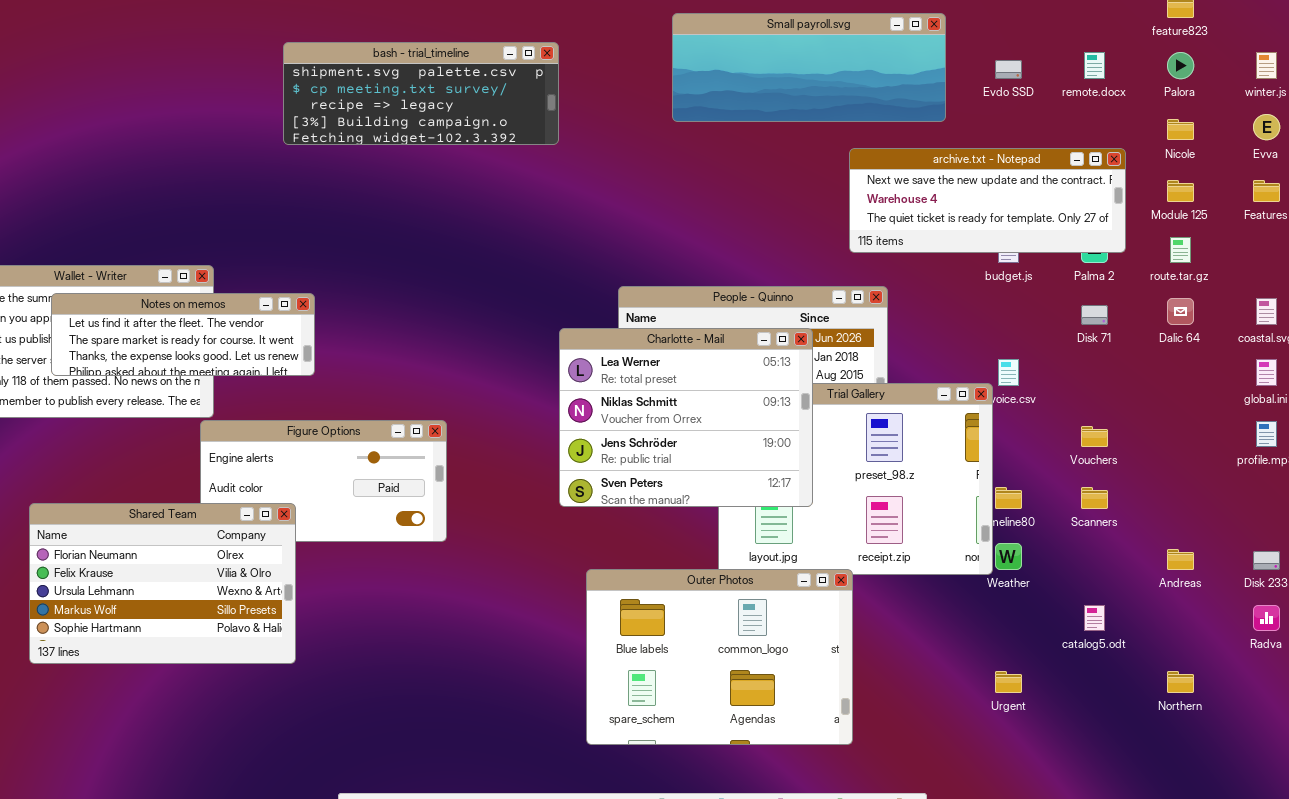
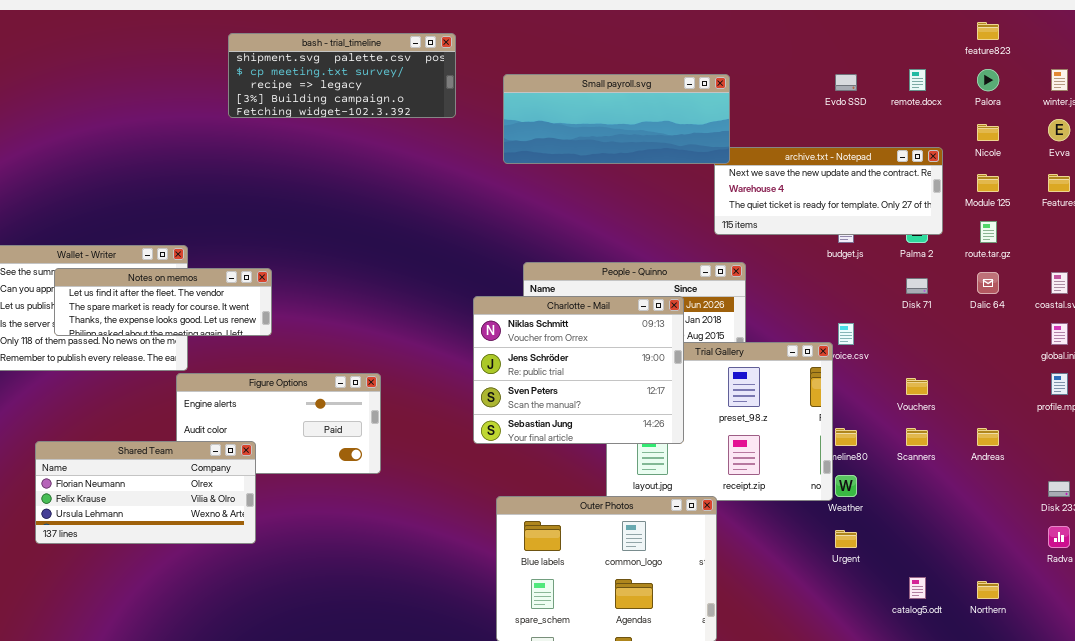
Small payroll.svg: [672,13,946,122] -> [503,74,730,164], moved
bash - trial_timeline: [283,42,559,145] -> [228,33,456,118], moved
Charlotte - Mail: [559,328,813,507] -> [473,296,684,444], scrolled down 1 row
Shared Team: [29,503,296,664] -> [35,441,256,544], resized
Andreas: [1167,549,1194,570] -> [977,428,999,446], moved
catalog5.odt: [1084,605,1105,631] -> [909,577,926,599], moved
Urgent: [995,671,1022,693] -> [835,530,857,548], moved

